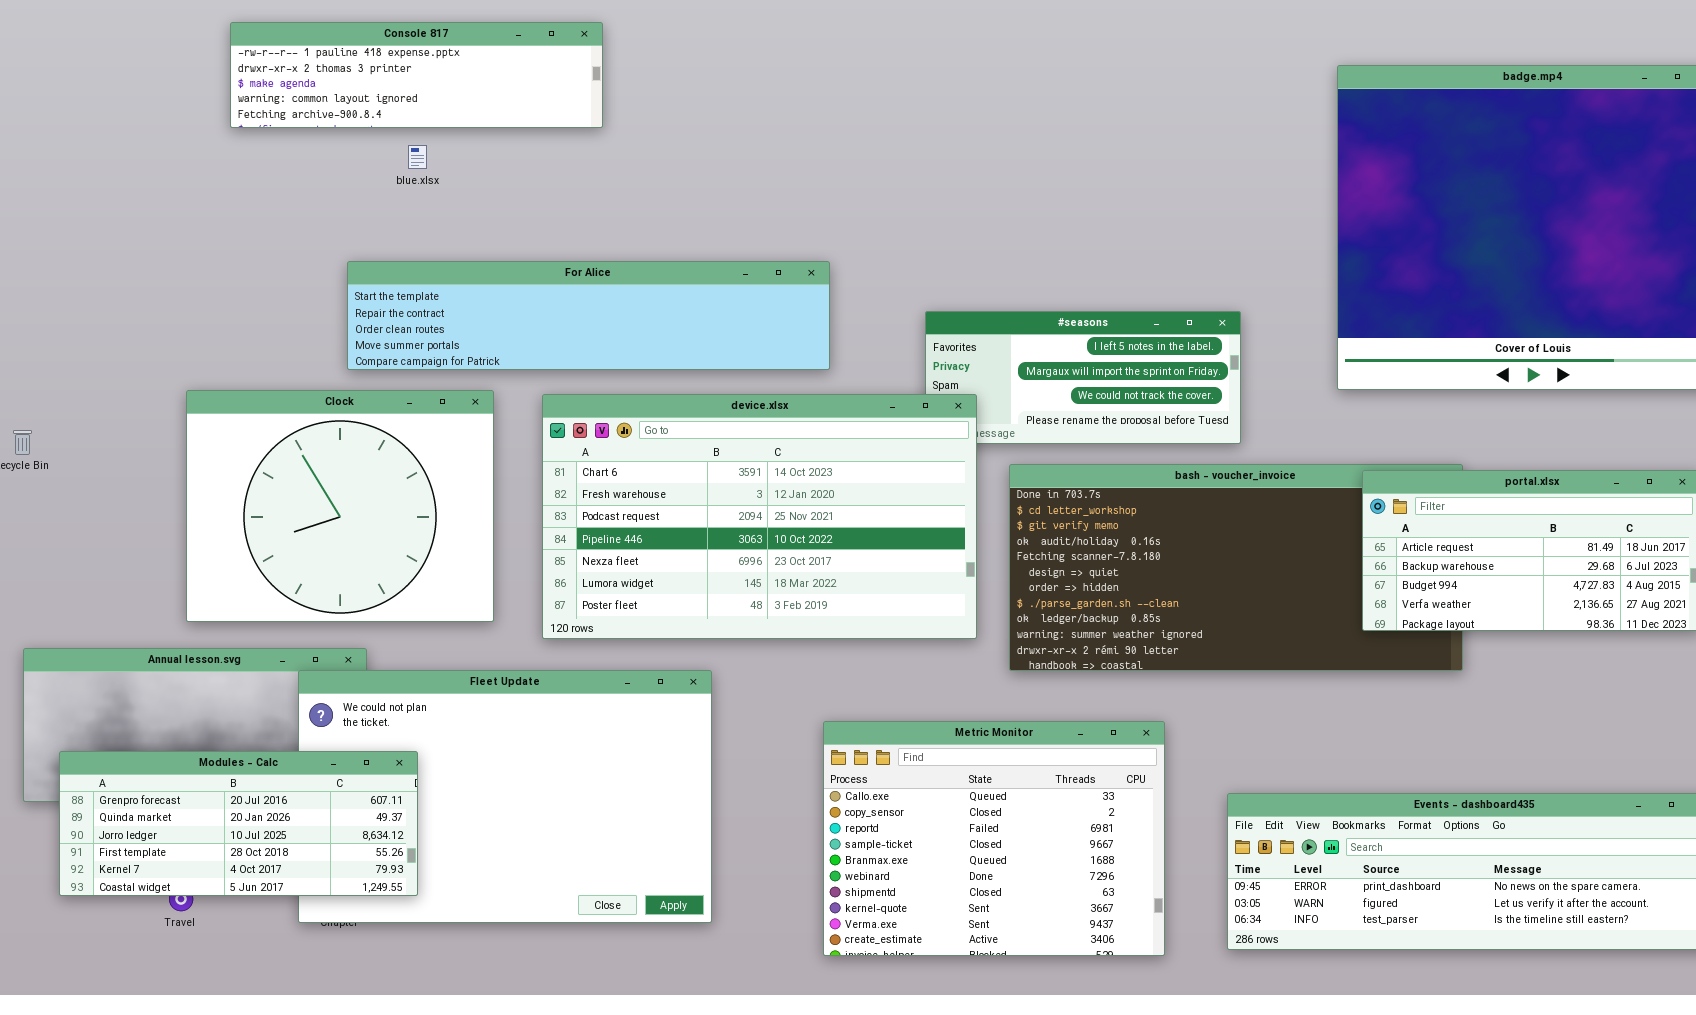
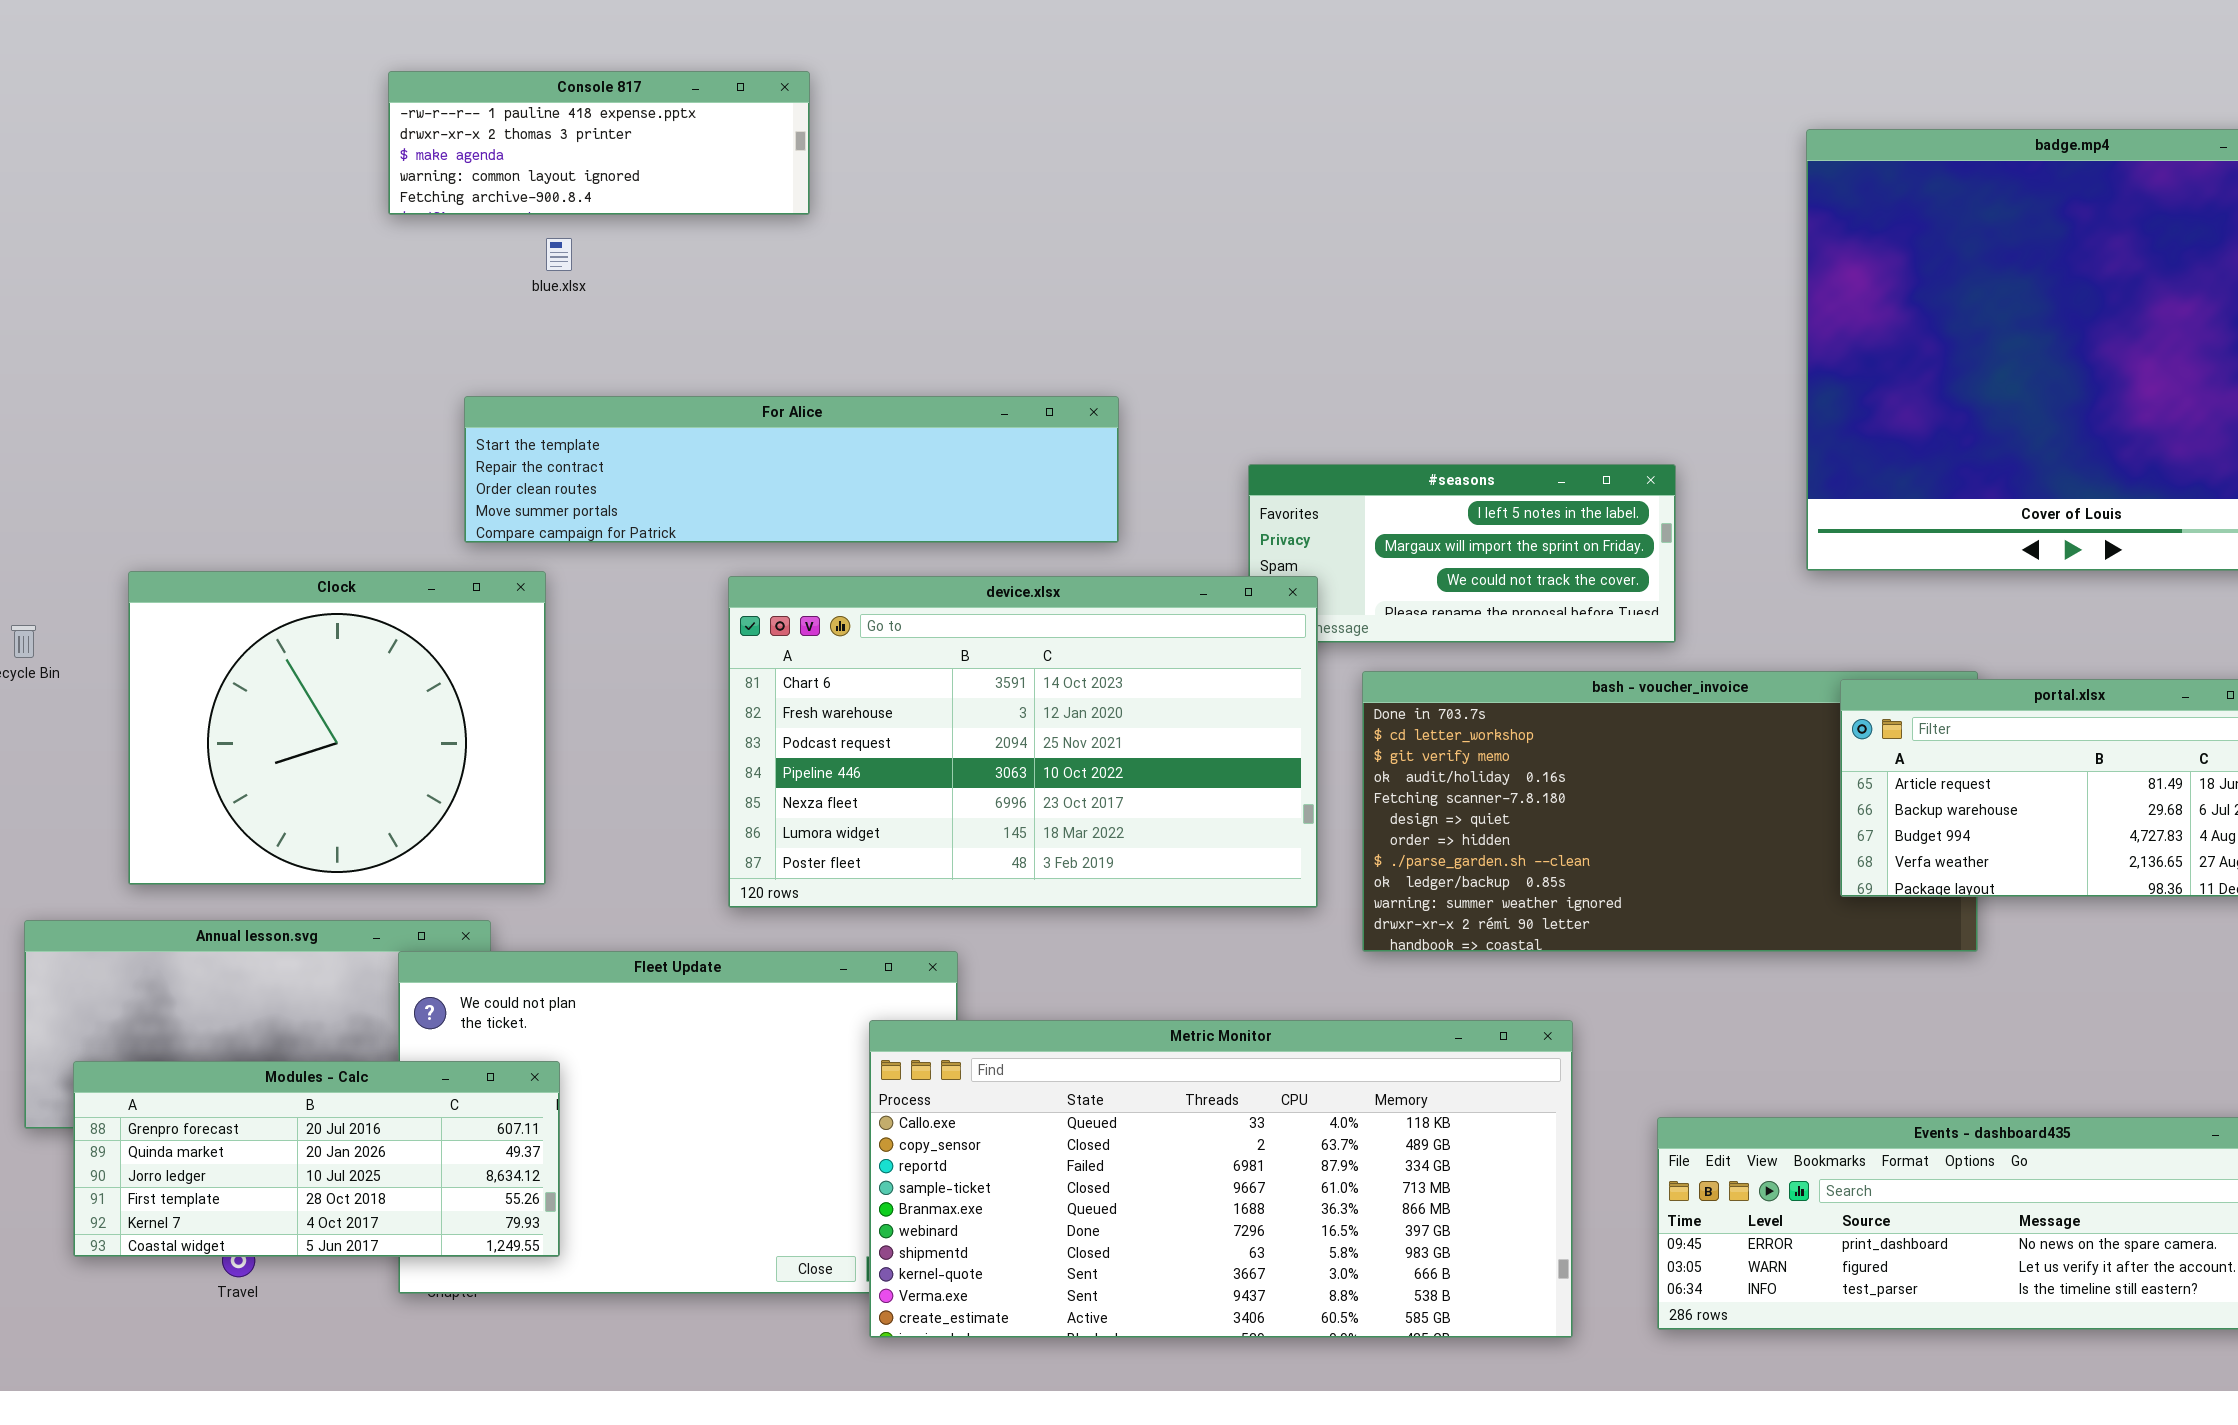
Console 817: [230,22,603,128] -> [388,71,810,215], resized
Clock: [186,390,494,622] -> [128,571,546,885], moved
Metric Monitor: [823,721,1165,956] -> [869,1020,1573,1338], resized

